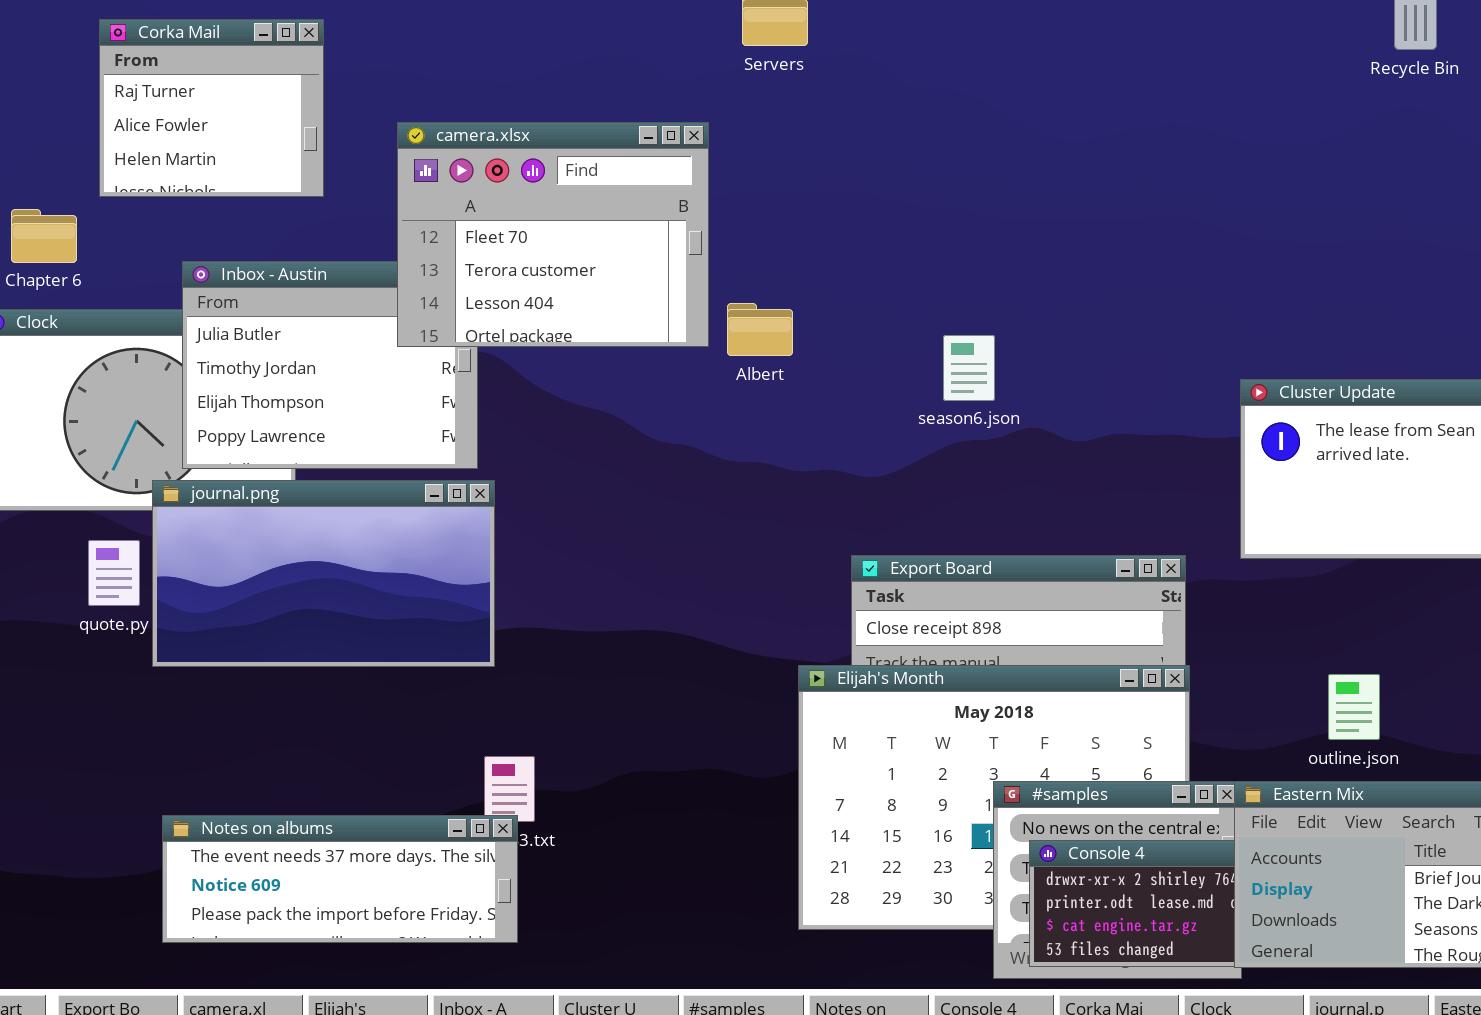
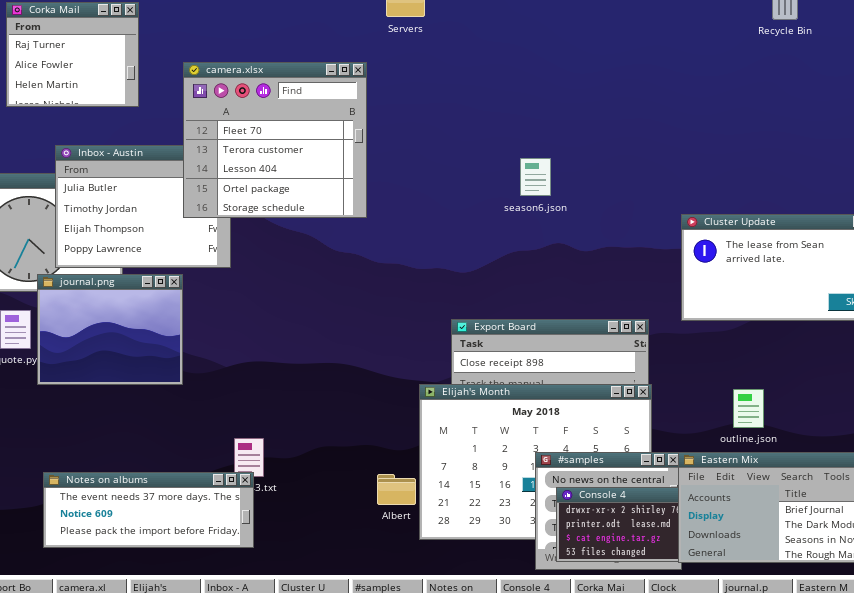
camera.xlsx: [397,122,709,347] -> [183,62,367,218], resized
Albert: [727,303,793,356] -> [377,474,416,505], moved
season6.json: [943,335,995,401] -> [520,158,551,196], moved
journal.png: [152,480,495,667] -> [37,274,183,385], resized

